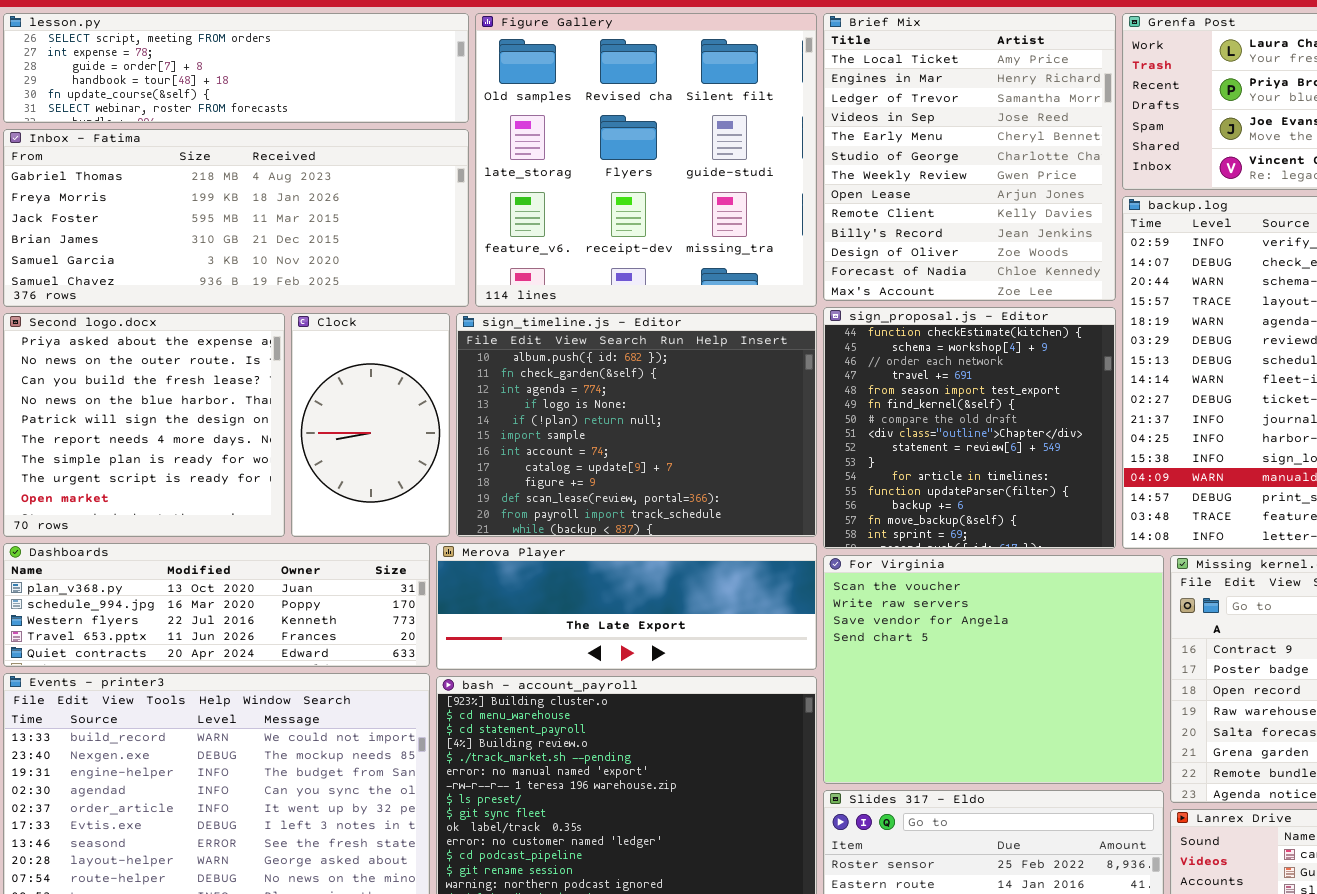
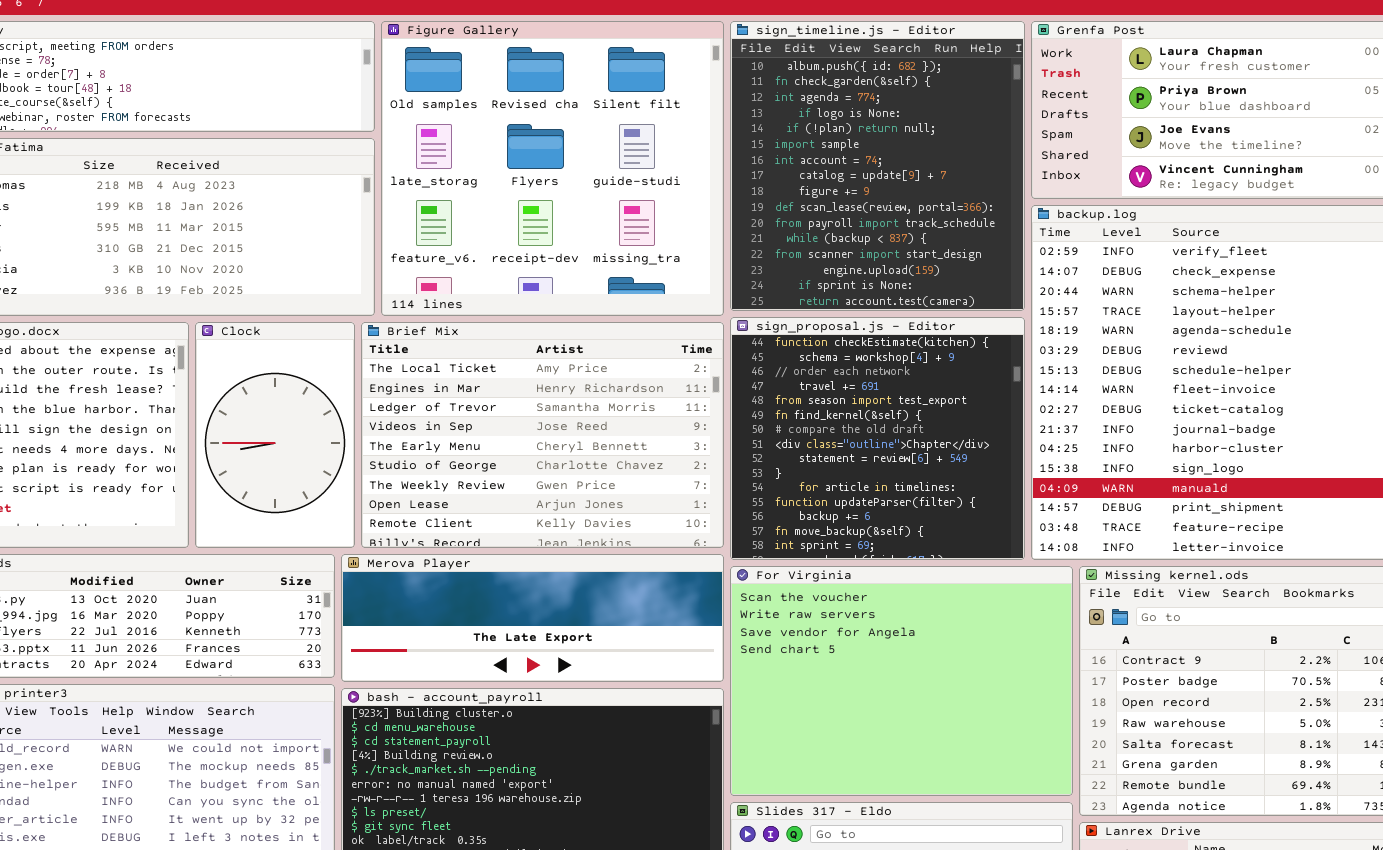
Brief Mix: [823,13,1116,301] -> [361,322,724,548], moved, resized
sign_timeline.js - Editor: [456,313,817,537] -> [730,21,1025,311], moved, resized

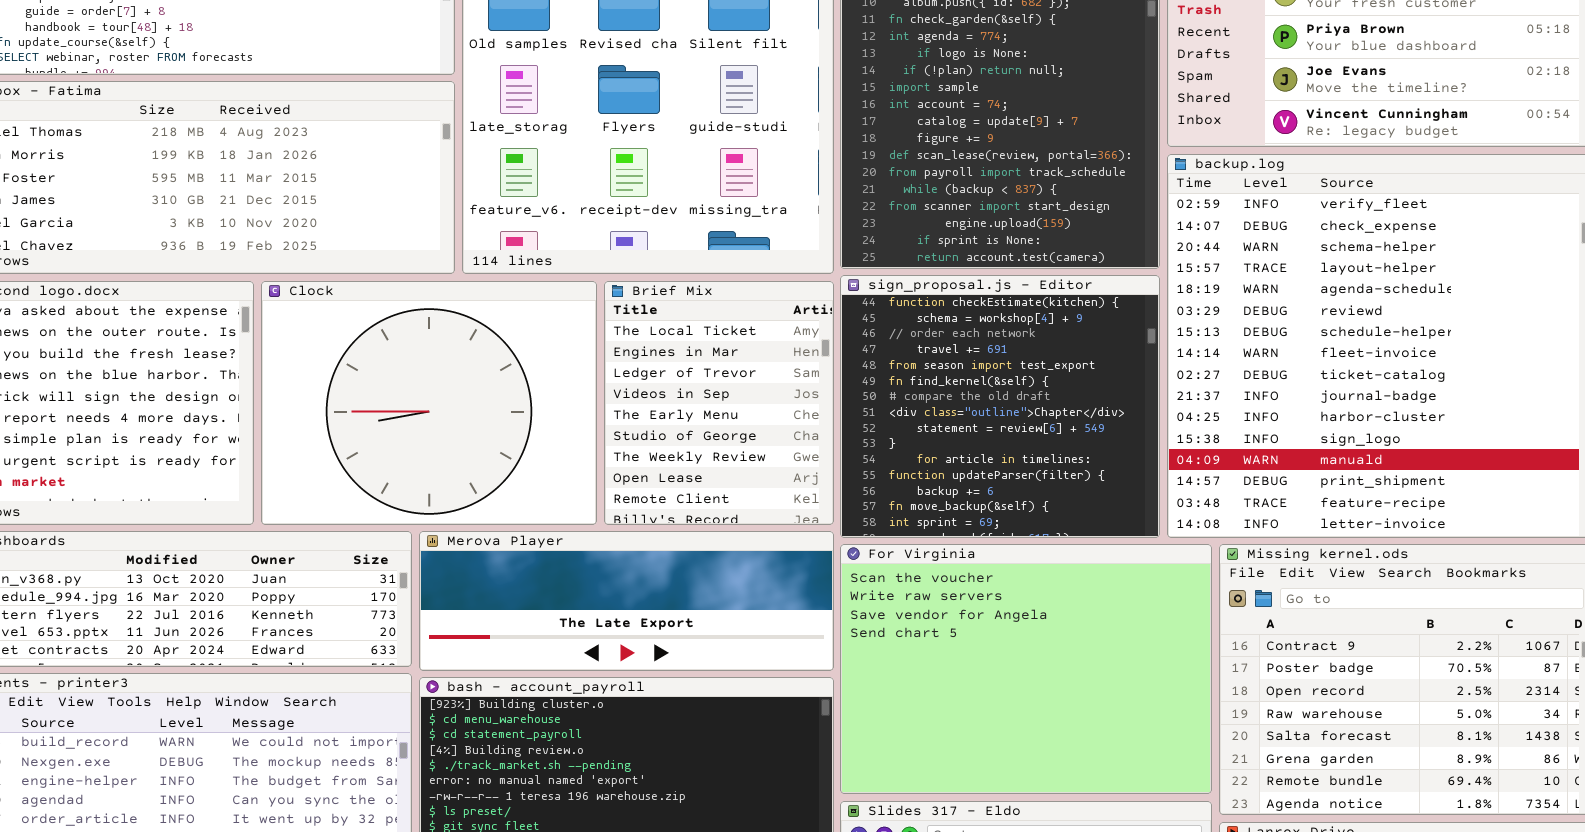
Clock: [195,322,355,548] -> [261,281,597,525], resized
Brief Mix: [361,322,724,548] -> [604,281,834,525], resized

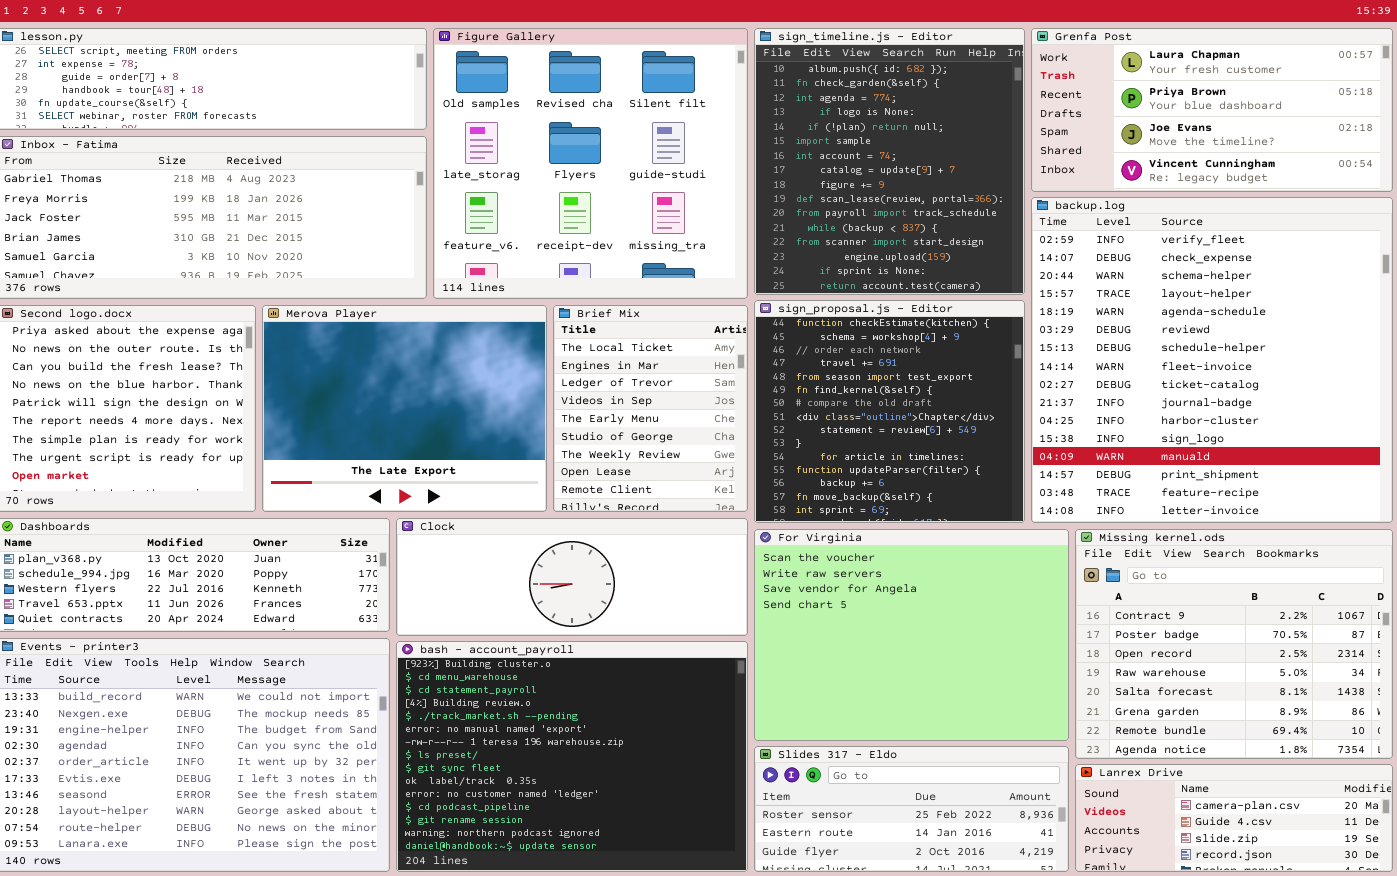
Clock: [261,281,597,525] -> [396,518,748,636], moved, resized
Merova Player: [419,531,834,671] -> [262,305,547,512], moved, resized

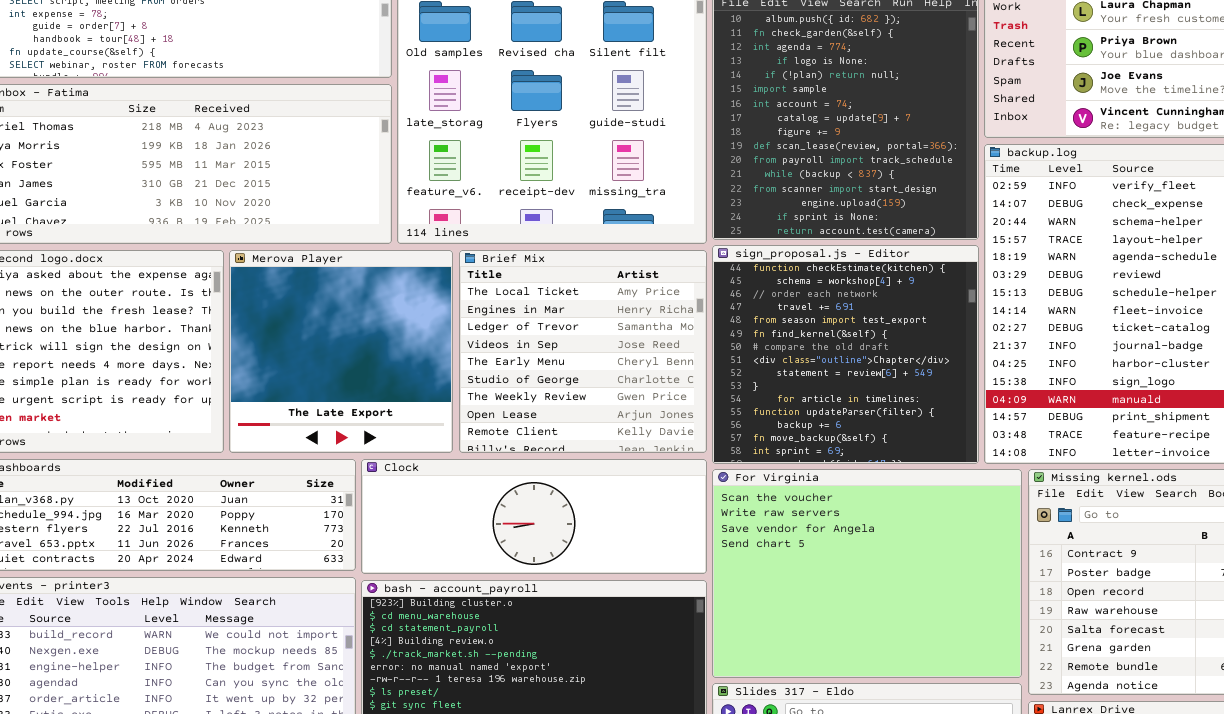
Merova Player: [262,305,547,512] -> [229,250,453,453], resized
Brief Mix: [553,305,748,512] -> [459,250,707,453], resized

